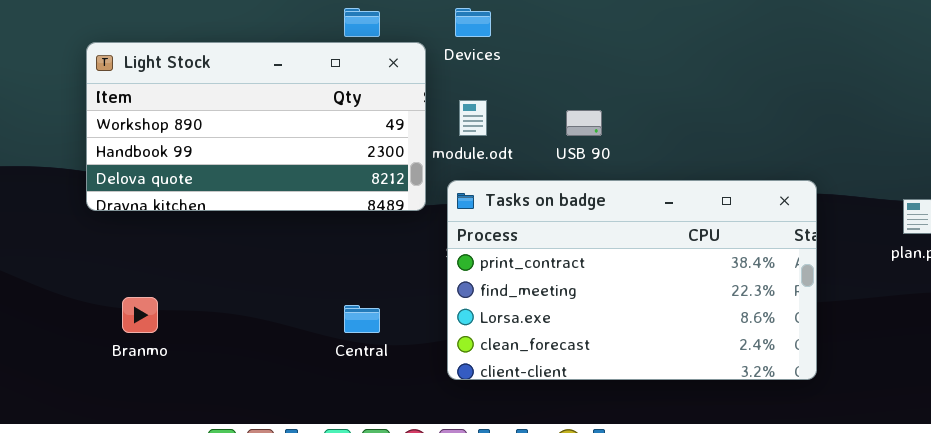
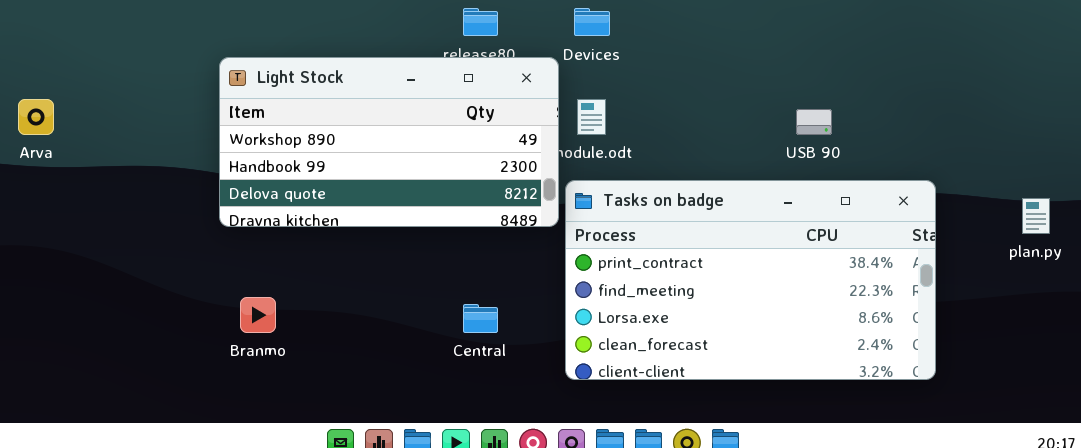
Light Stock: [86,42,426,211] -> [219,57,559,227], moved
USB 90: [566,110,602,136] -> [796,109,832,135], moved

